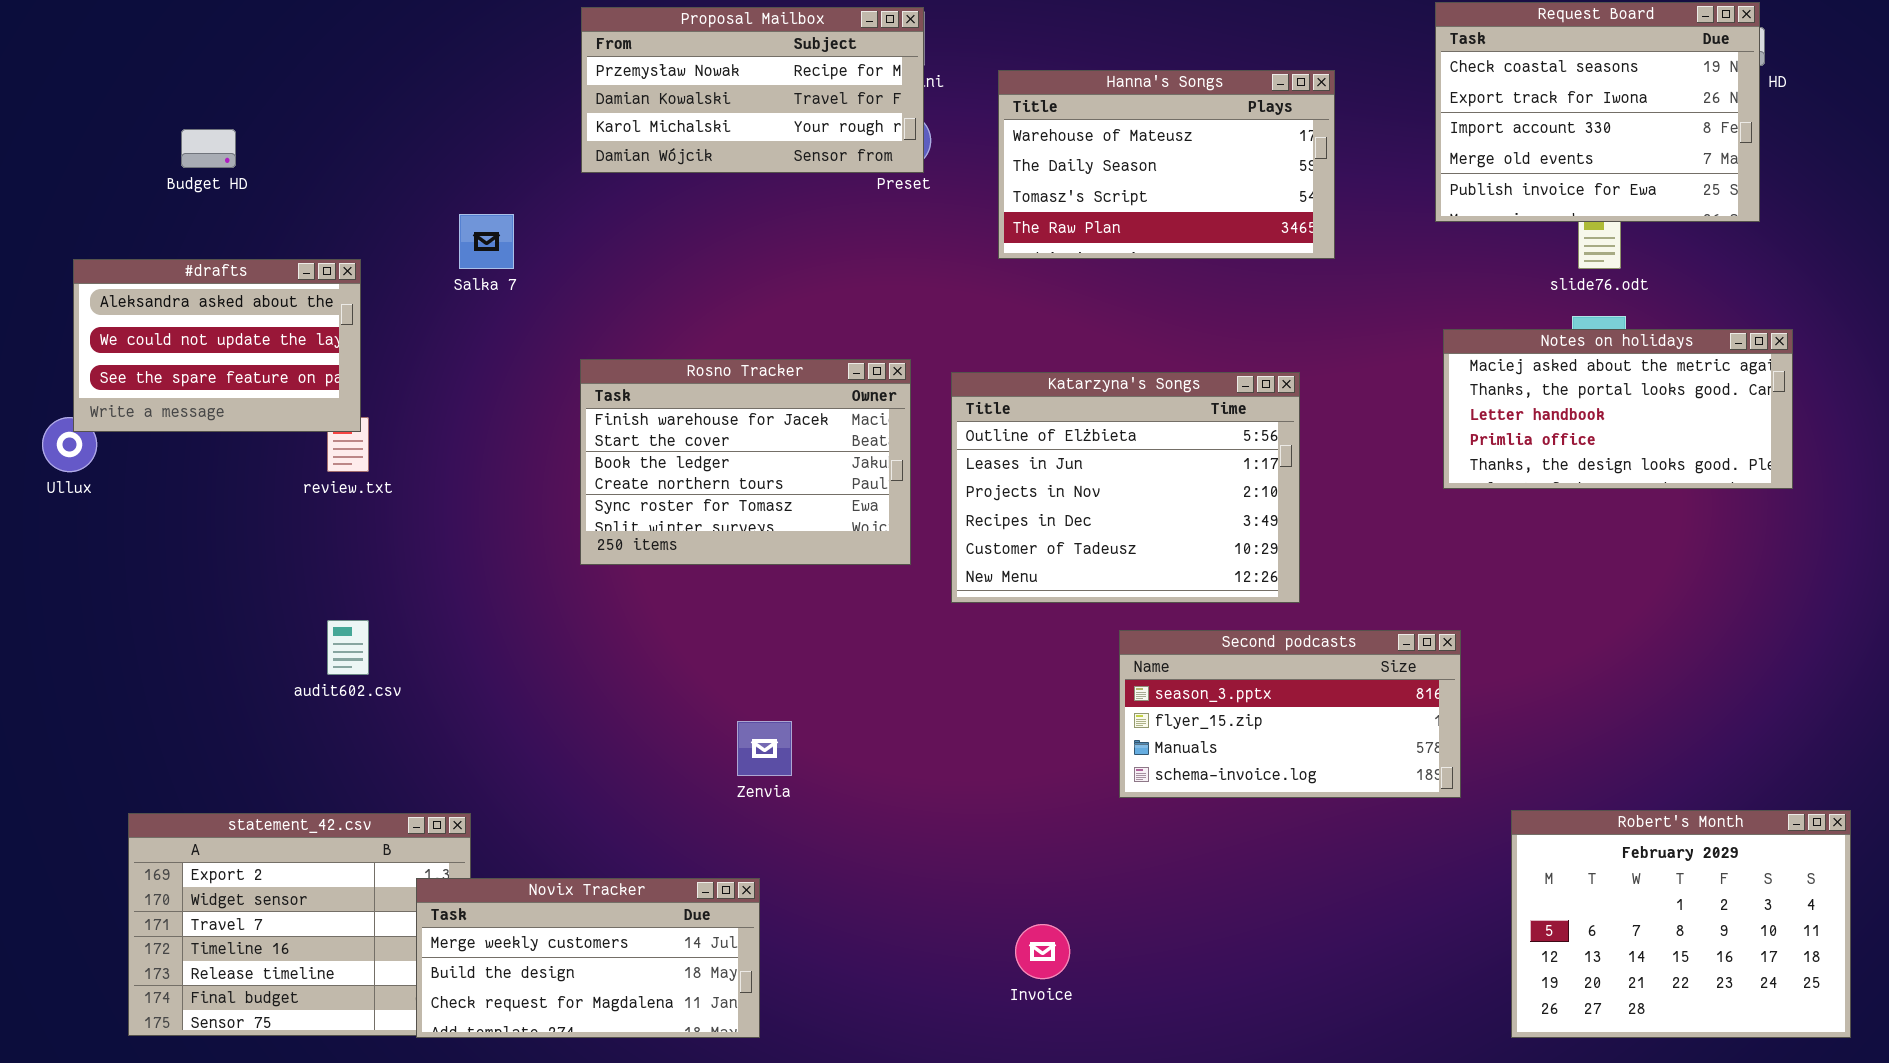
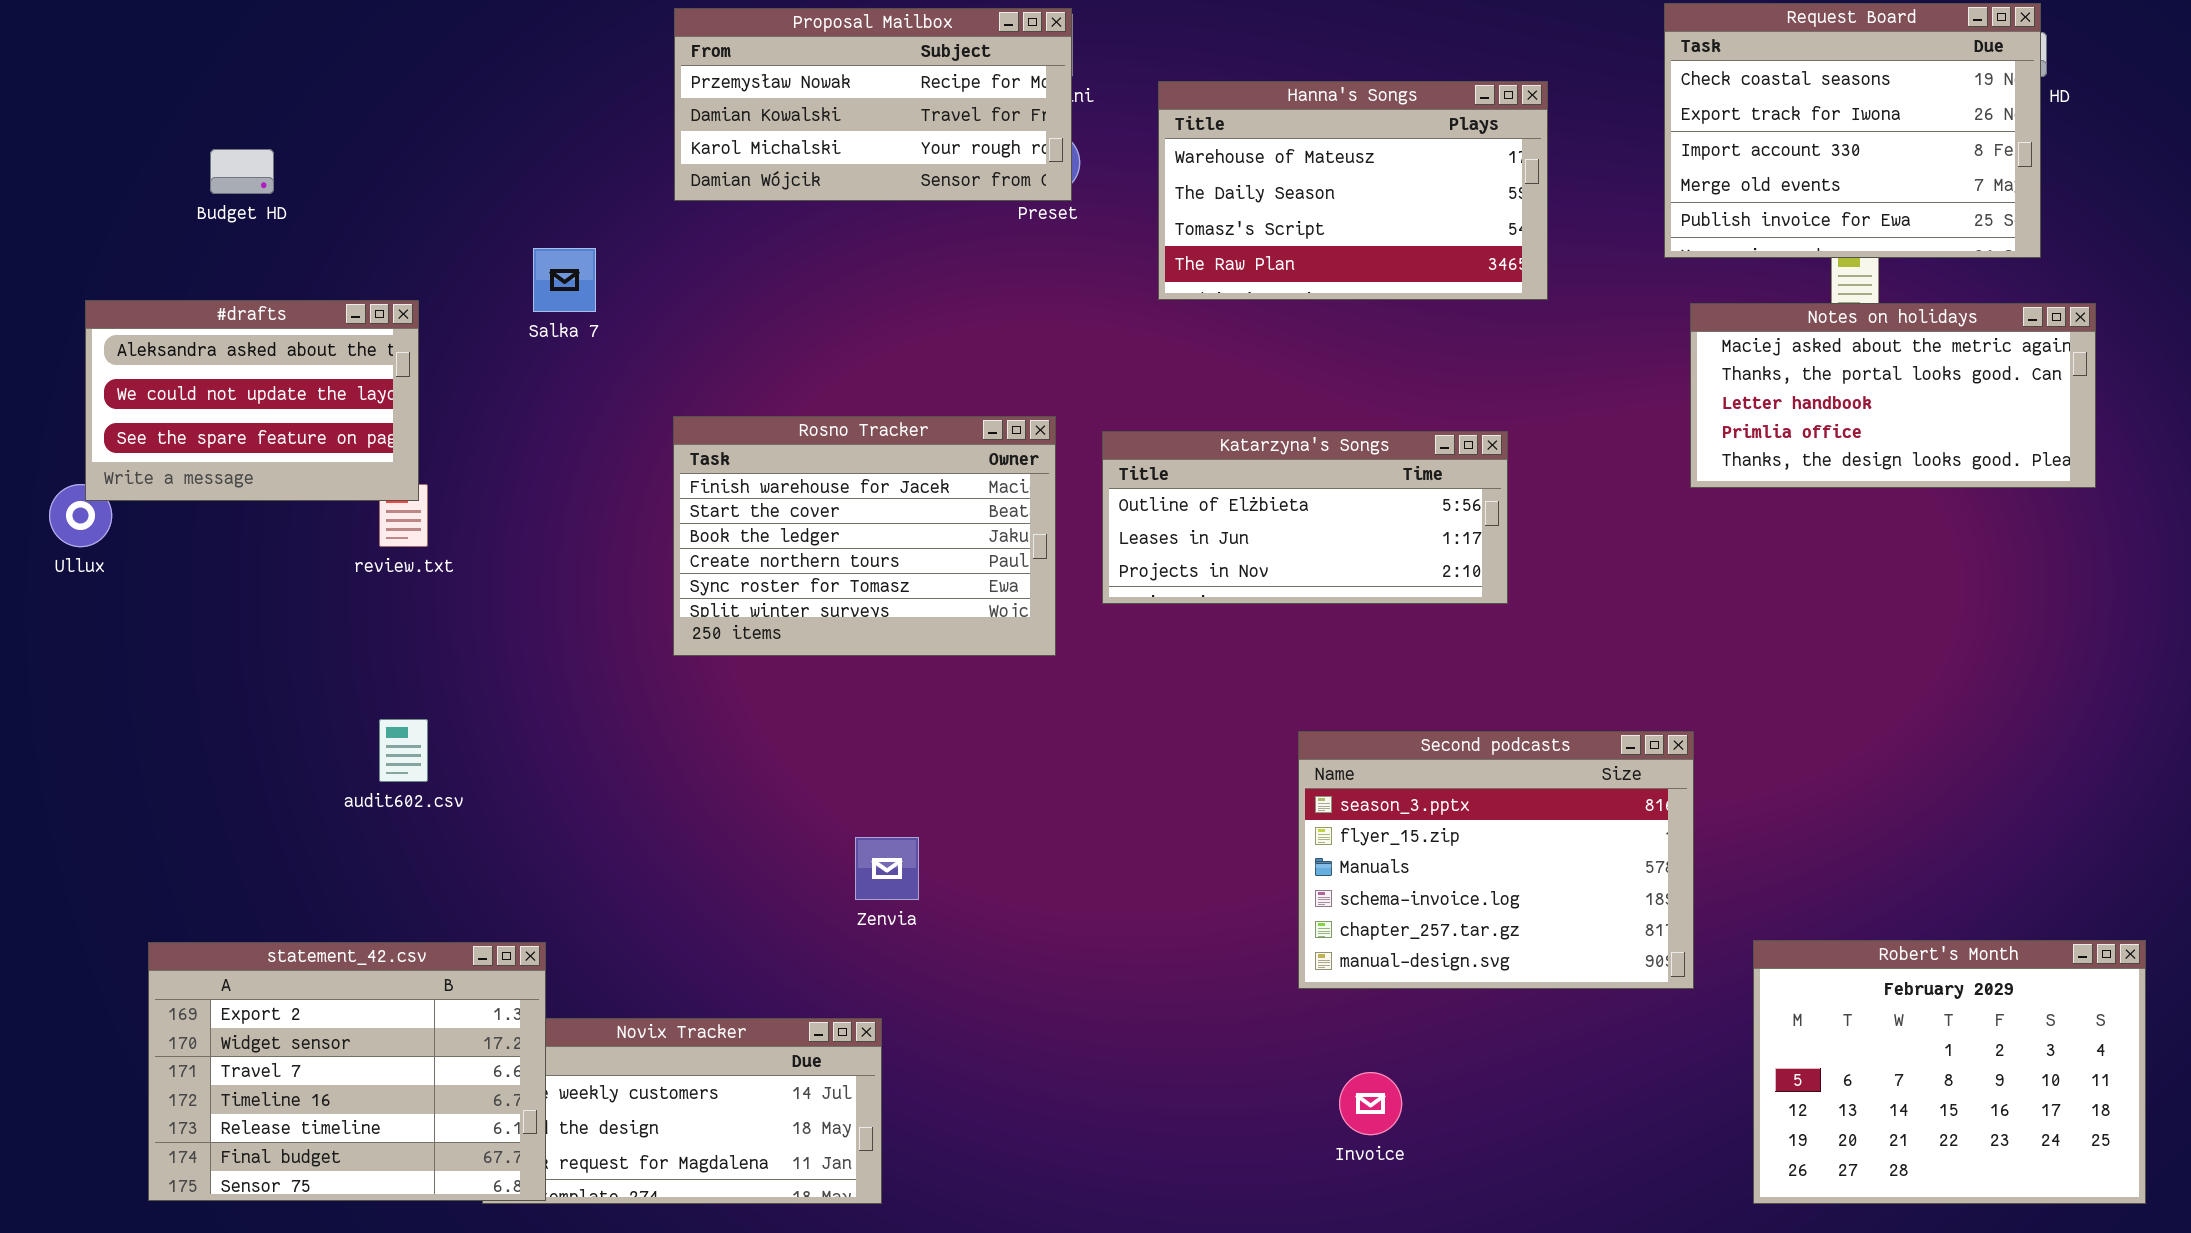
Notes on holidays: [1443,329,1793,489] -> [1690,303,2096,488], moved
Katarzyna's Songs: [951,372,1300,603] -> [1102,431,1508,604], resized
Second podcasts: [1119,630,1461,798] -> [1298,731,1694,989], resized
statement_42.csv: [128,813,471,1036] -> [148,942,546,1201], raised
Invoice: [1015,924,1070,979] -> [1339,1072,1402,1135], moved

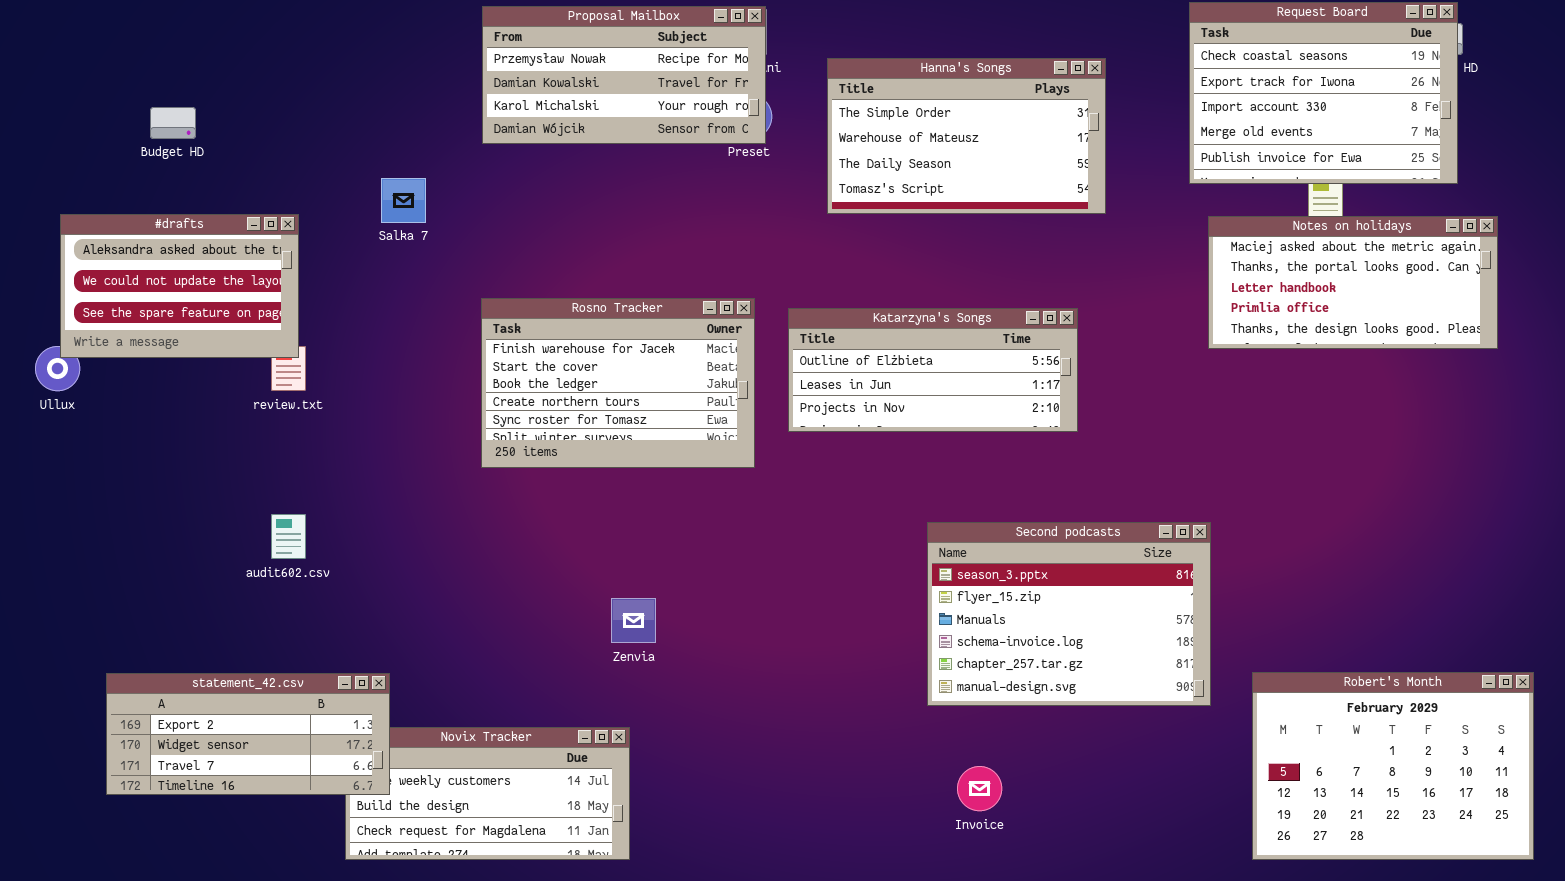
Hanna's Songs: [1158,81,1548,300] -> [827,58,1106,214], scrolled up 1 row
statement_42.csv: [148,942,546,1201] -> [106,673,390,795], resized

